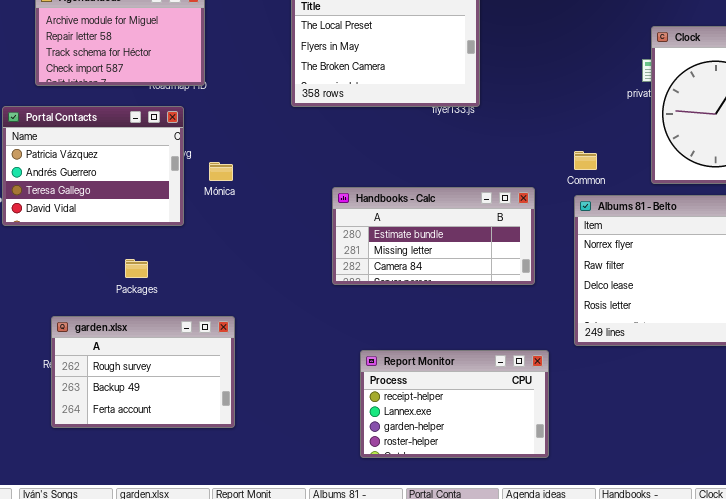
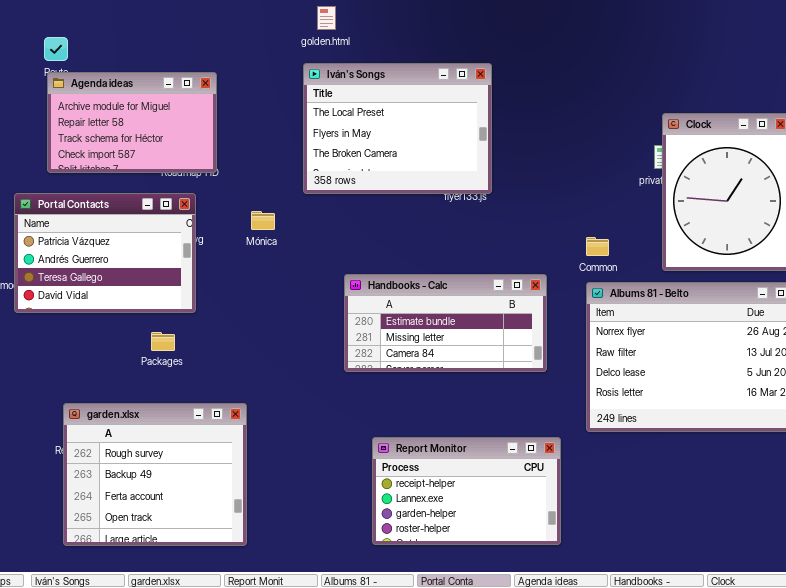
Mónica: [209,162,233,181] -> [251,211,275,230], moved
Packages: [125,259,148,278] -> [151,332,175,351], moved
garden.xlsx: [51,316,235,428] -> [63,403,247,546], resized

